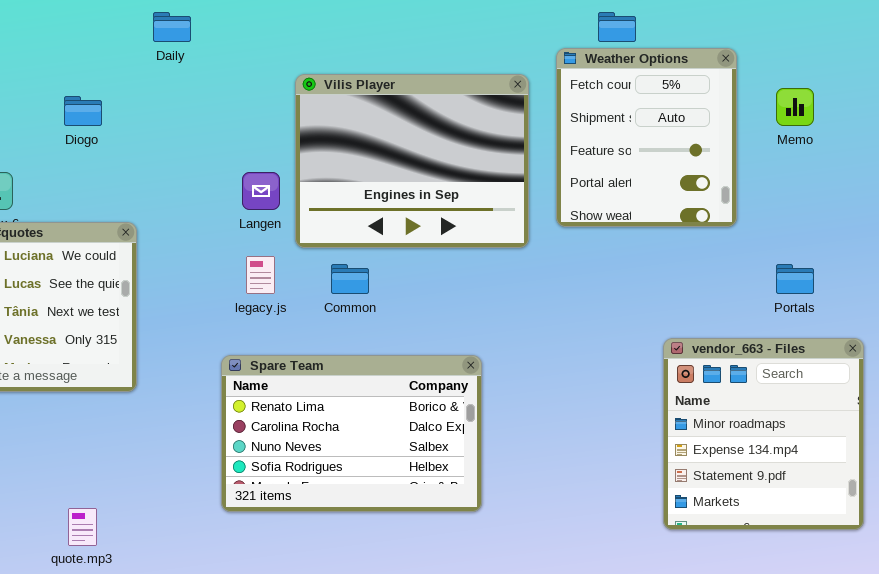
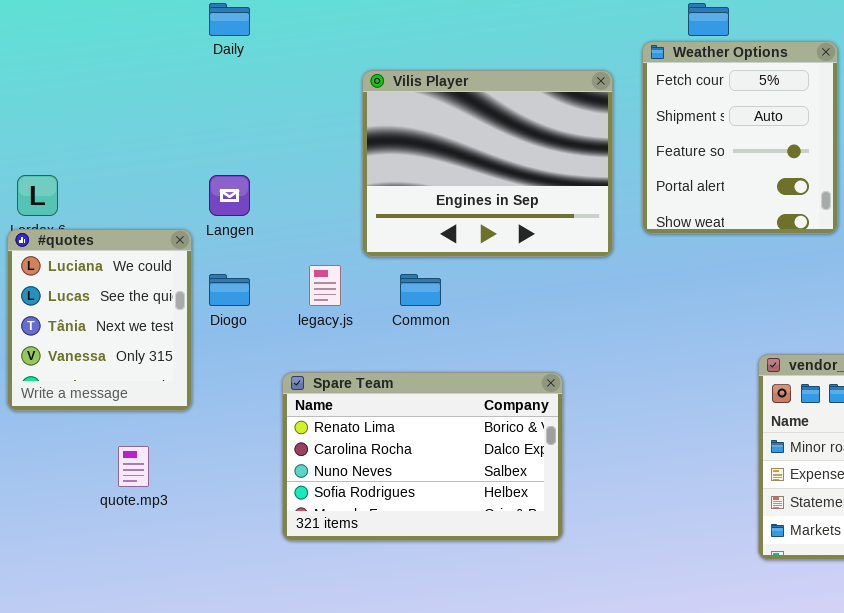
Diogo: [64,96,102,126] -> [209,274,250,306], moved
Langen: [242,172,280,210] -> [209,175,250,216], moved
quote.mp3: [68,508,97,546] -> [118,446,149,487], moved

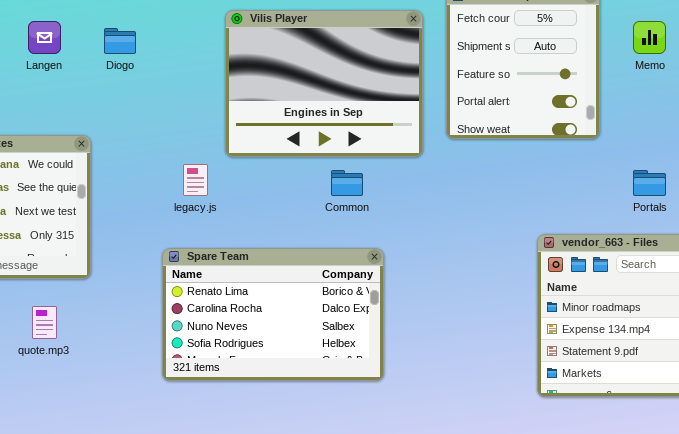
Langen: [209,175,250,216] -> [28,21,61,54], moved
Diogo: [209,274,250,306] -> [104,28,136,54], moved
Common: [400,274,441,306] -> [331,170,363,196], moved

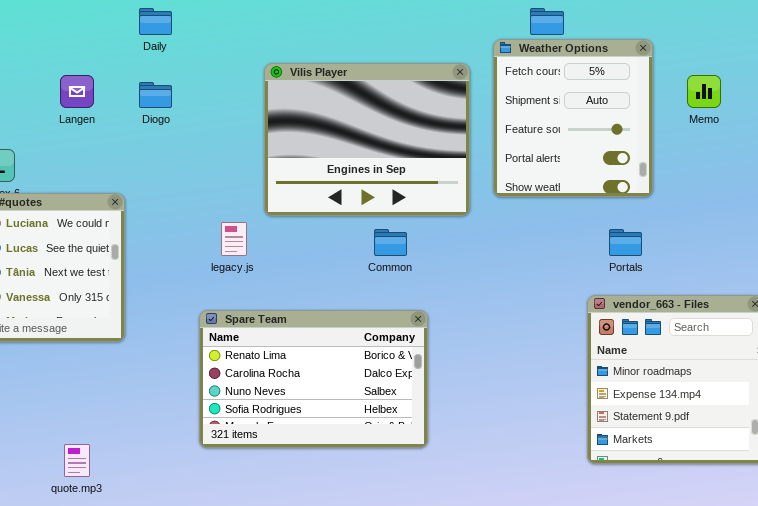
Portals: [633,170,666,196] -> [609,229,642,256], moved
quote.mp3: [32,306,57,339] -> [64,444,90,477], moved

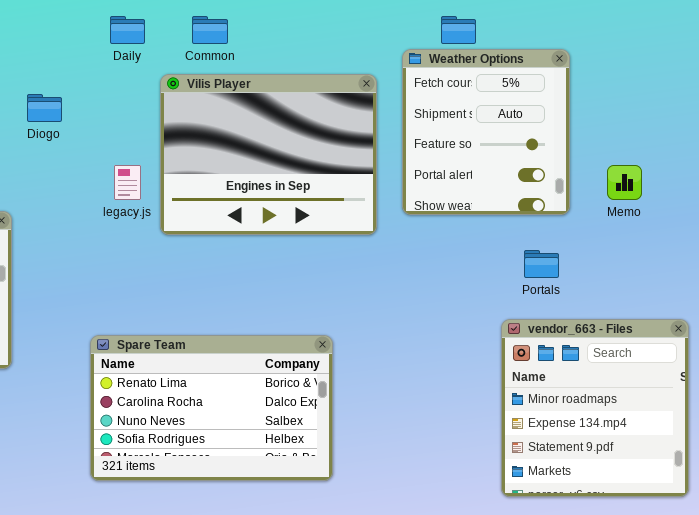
Daily: [139,8,172,35] -> [110,16,145,44], moved
Memo: [687,75,721,108] -> [607,165,642,200], moved
legacy.js: [221,222,247,256] -> [114,165,141,200], moved
Common: [374,229,407,256] -> [192,16,228,44], moved

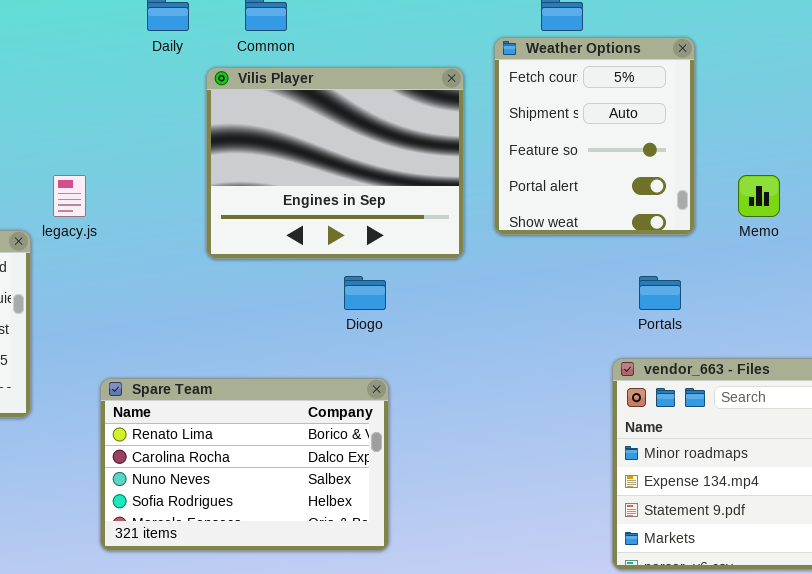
Diogo: [27,94,62,122] -> [344,276,386,310], moved
legacy.js: [114,165,141,200] -> [53,175,86,217], moved
Spare Team: [90,335,333,481] -> [100,378,389,551], moved

